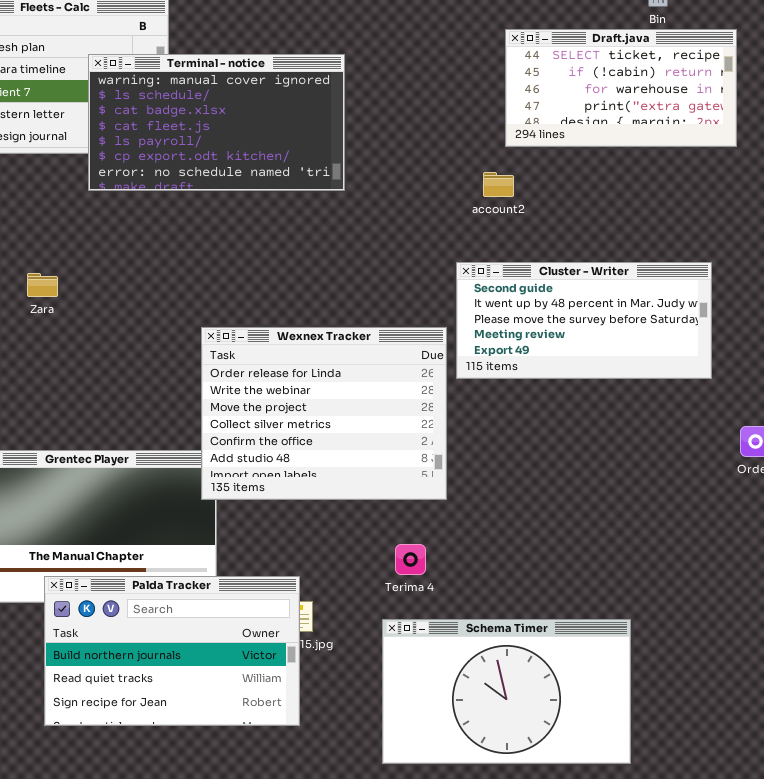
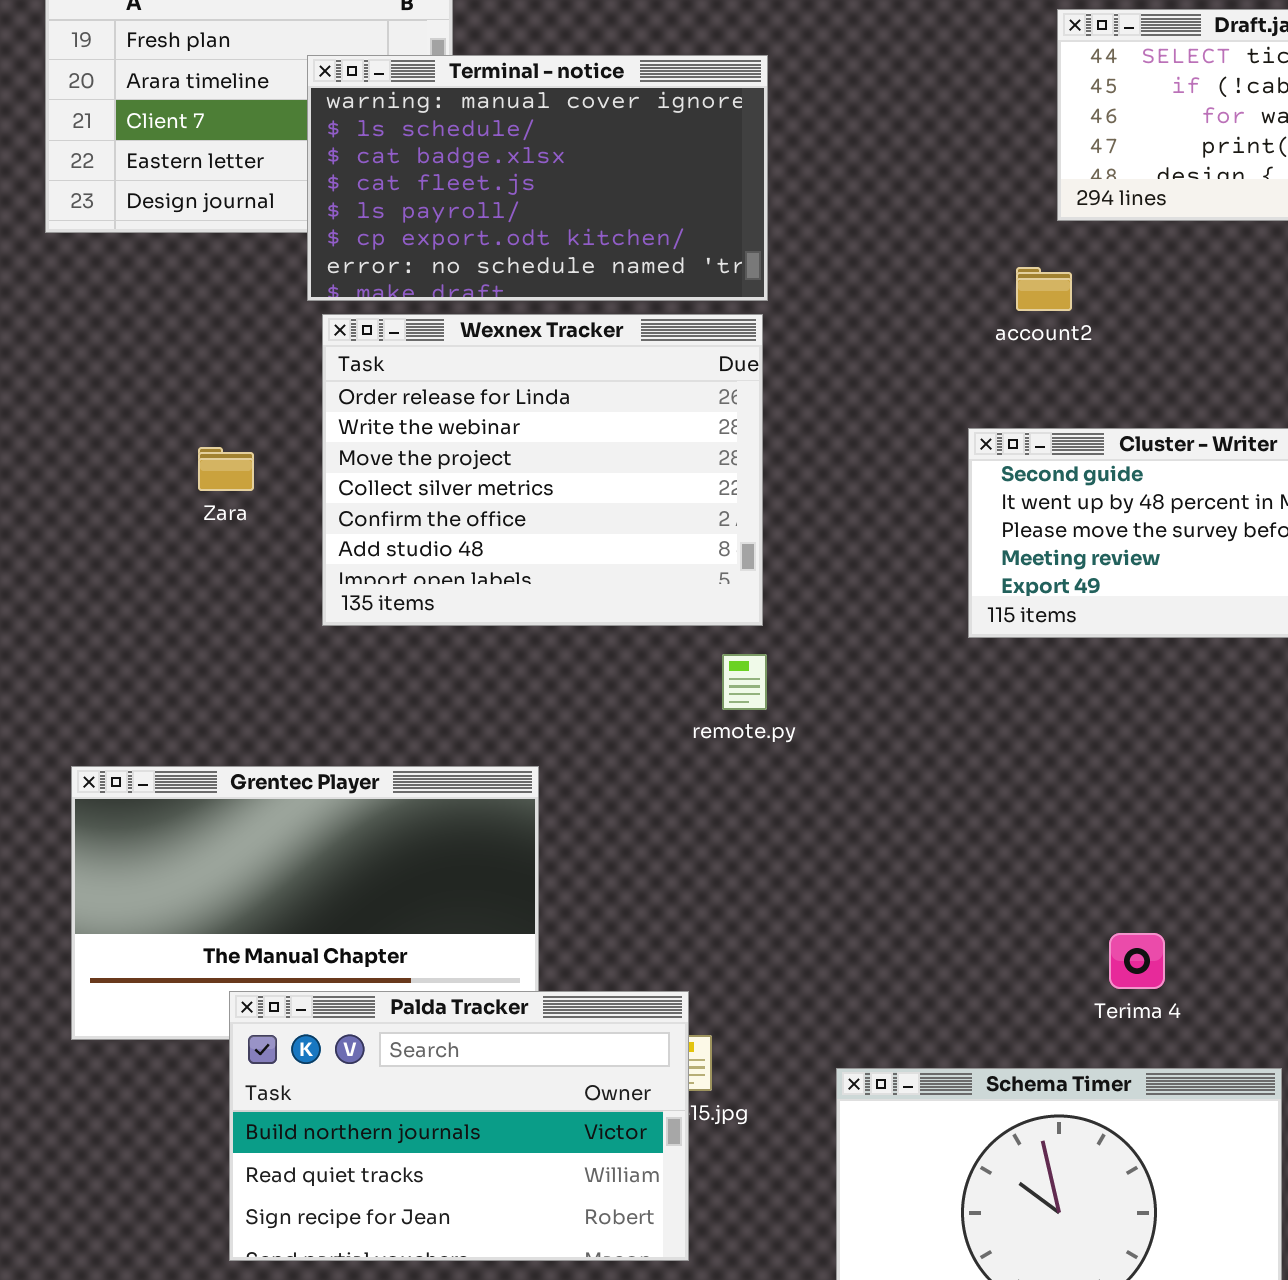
Wexnex Tracker: [201,327,447,500] -> [322,314,763,626], moved
Terima 4: [395,544,426,575] -> [1109,933,1165,989], moved

